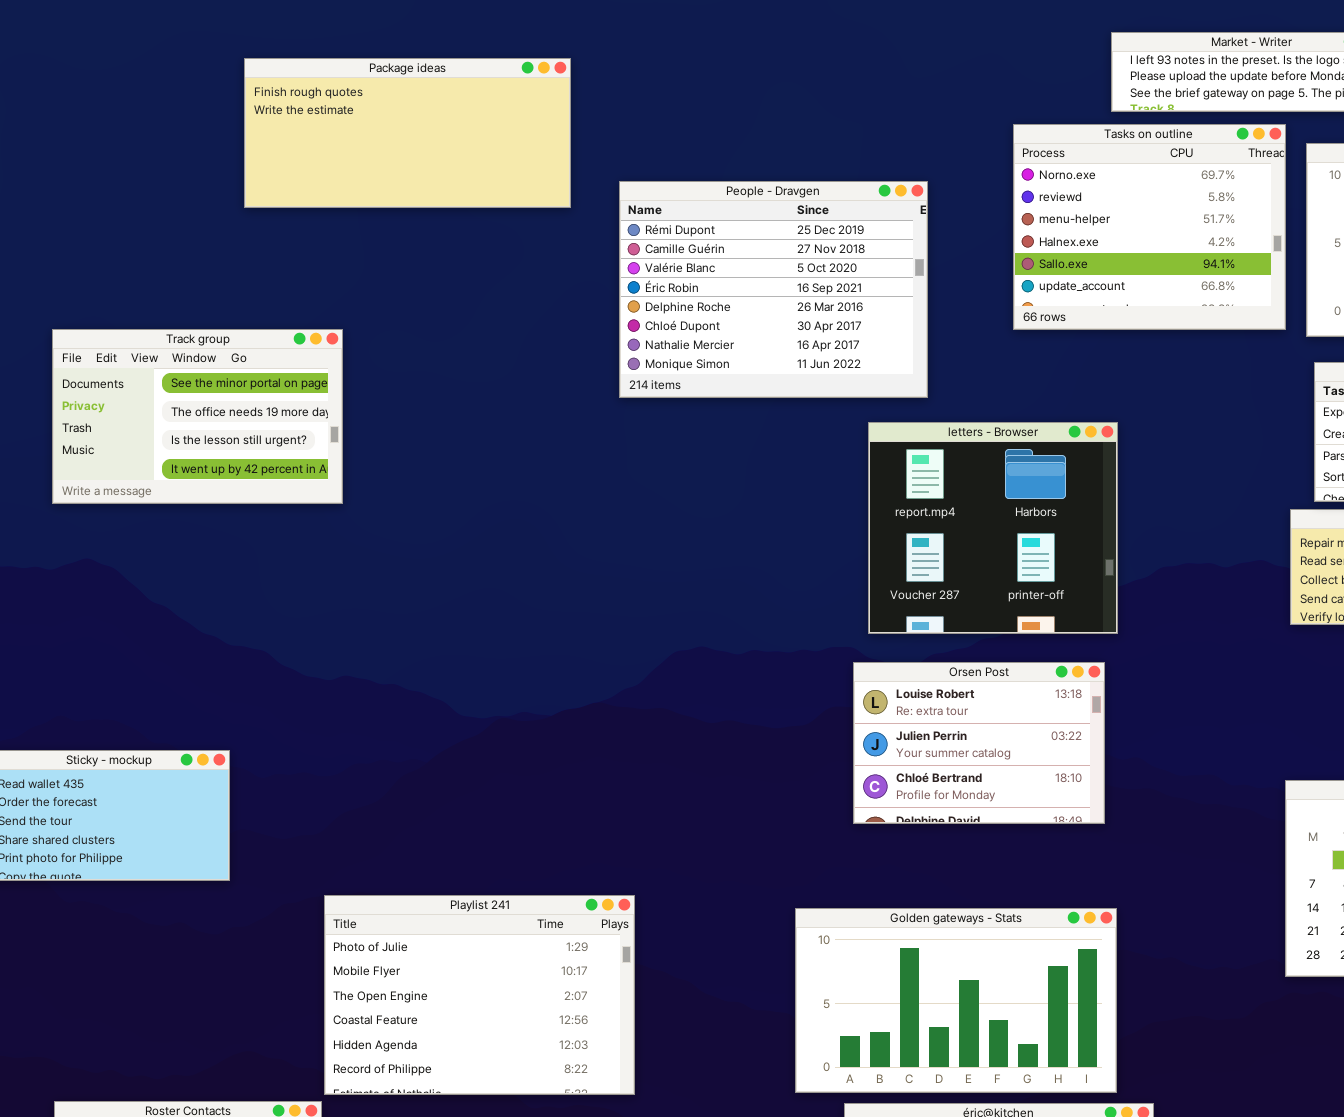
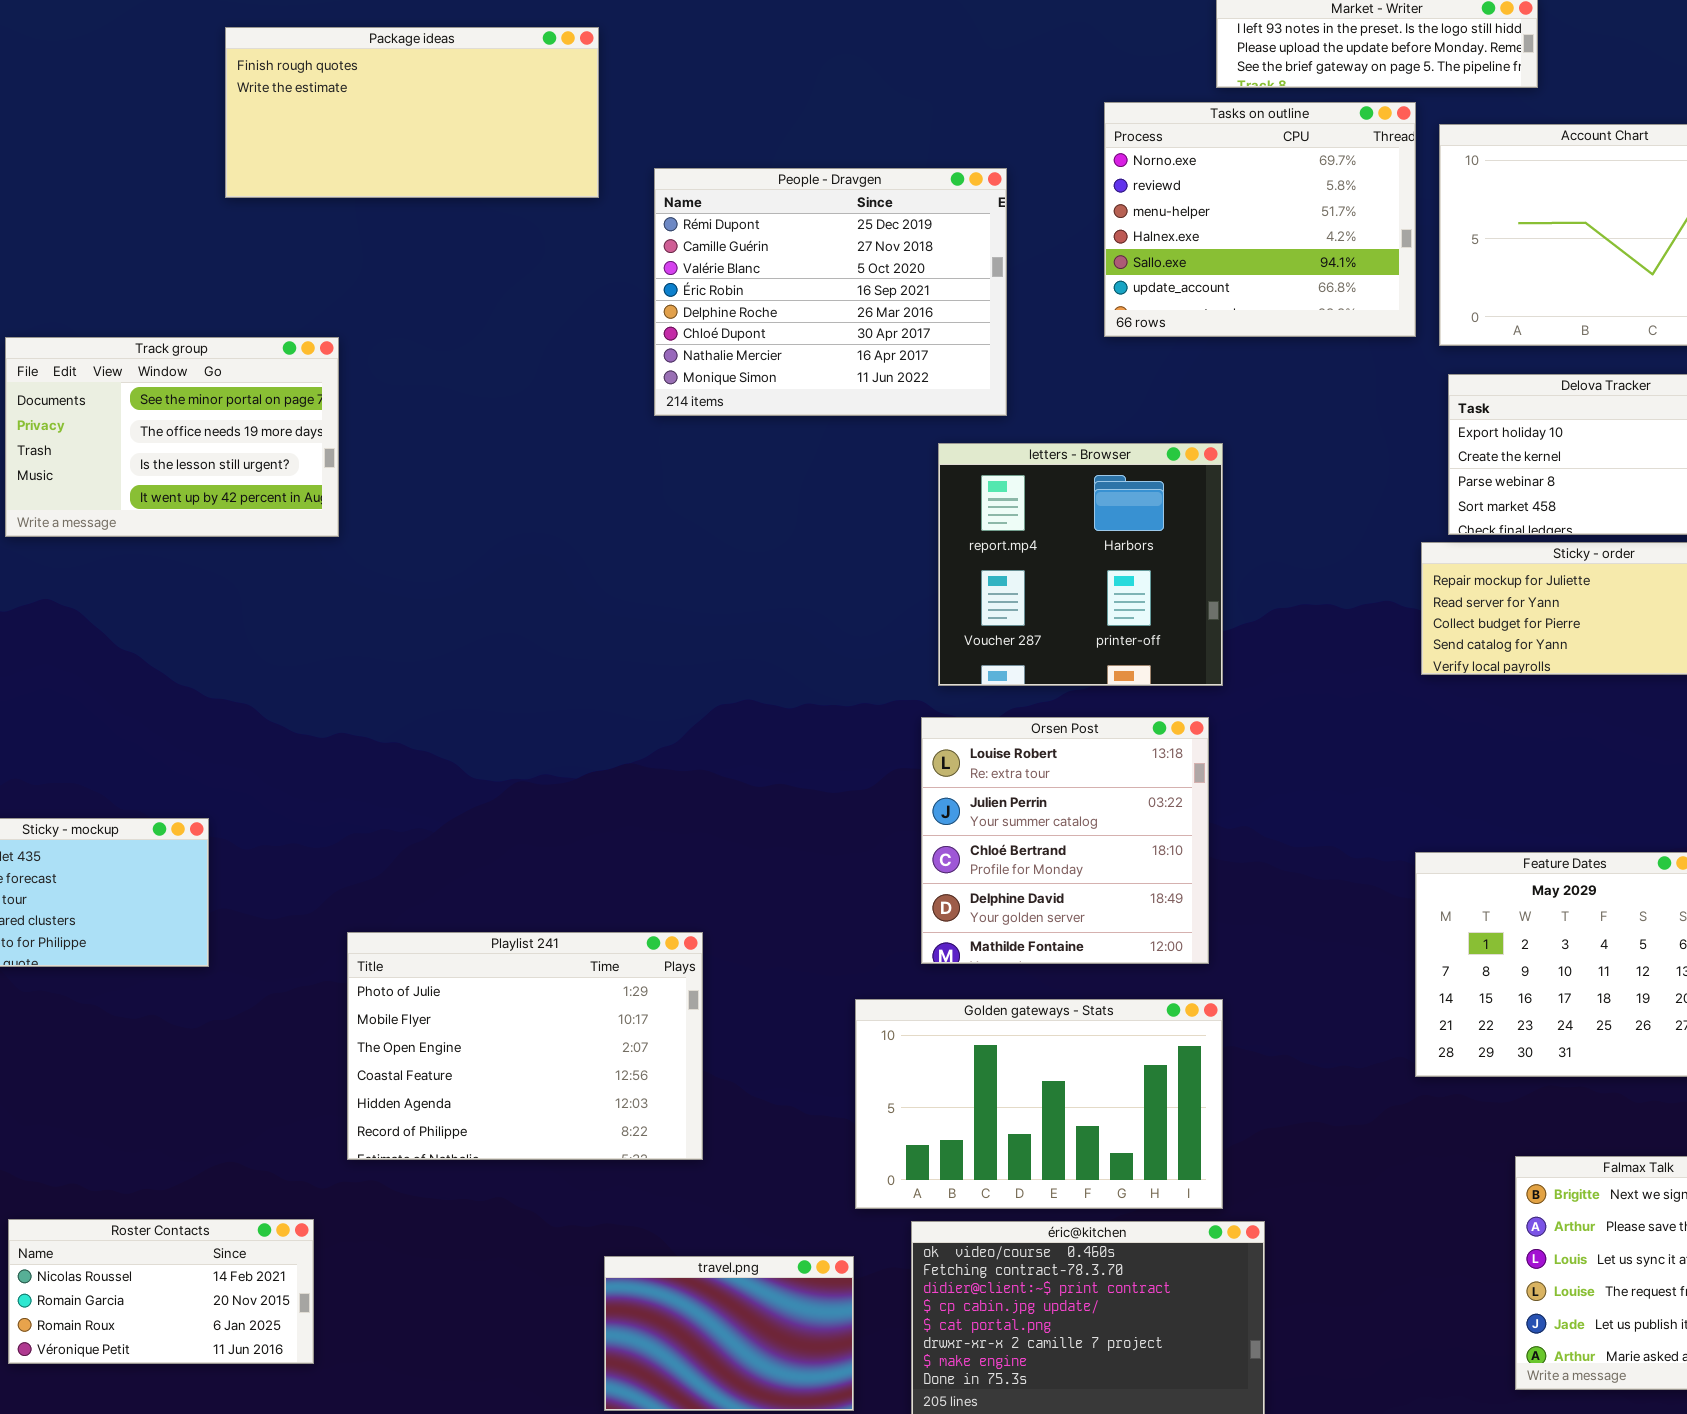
Orsen Post: [853,662,1105,824] -> [921,717,1209,964], resized
Playlist 241: [324,895,635,1095] -> [347,932,703,1160], moved

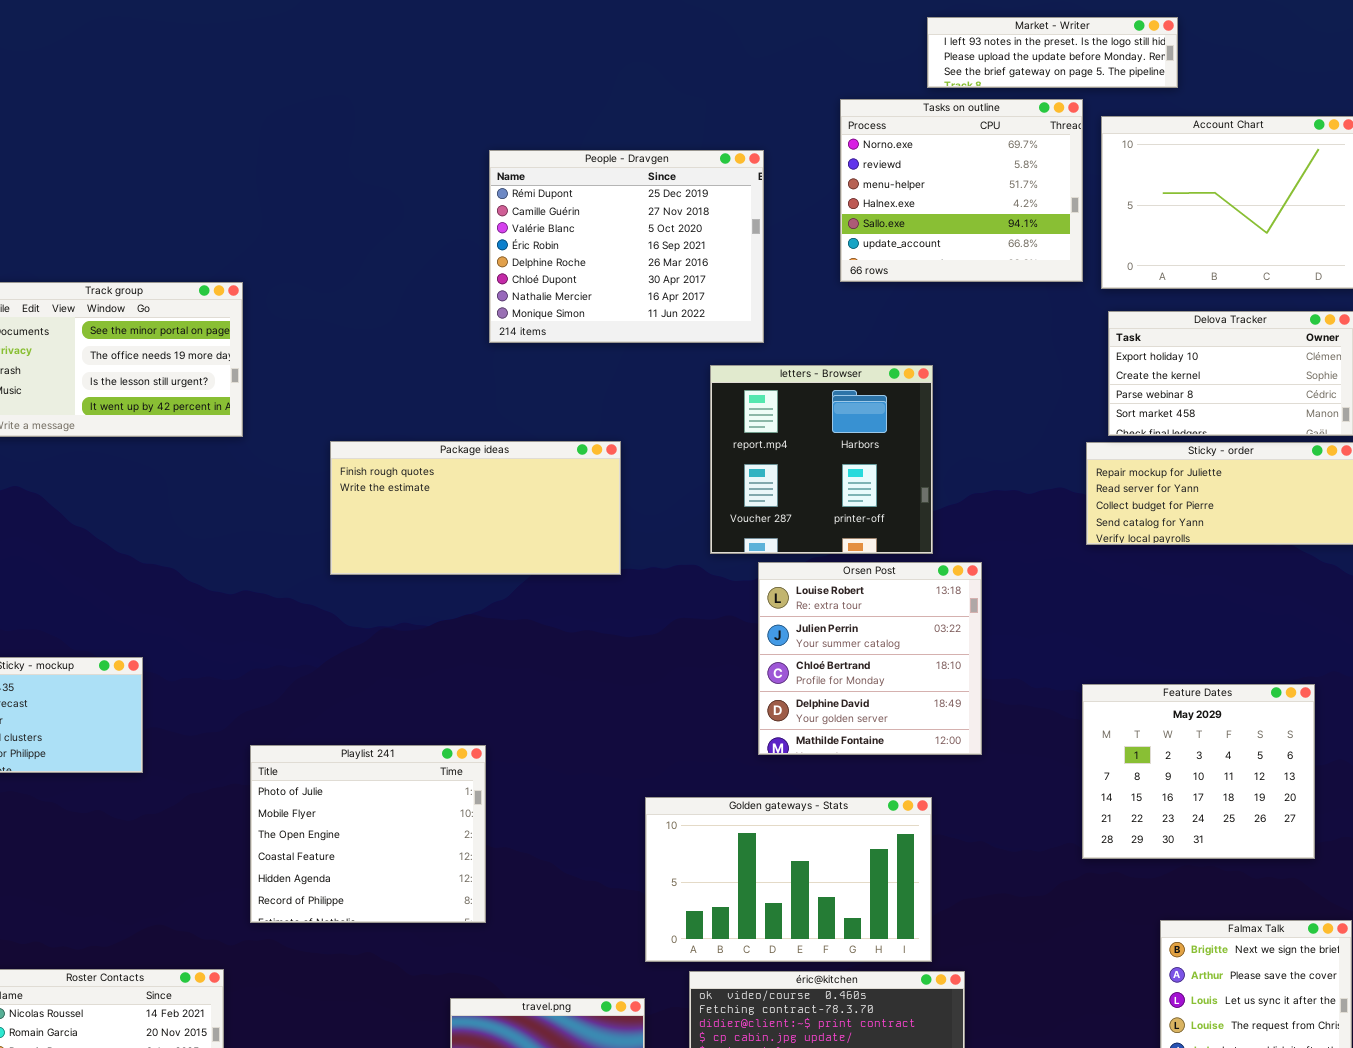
Package ideas: [225,27,599,198] -> [330,441,621,575], moved
Orsen Post: [921,717,1209,964] -> [758,562,982,755], moved
Playlist 241: [347,932,703,1160] -> [250,745,486,923], resized

